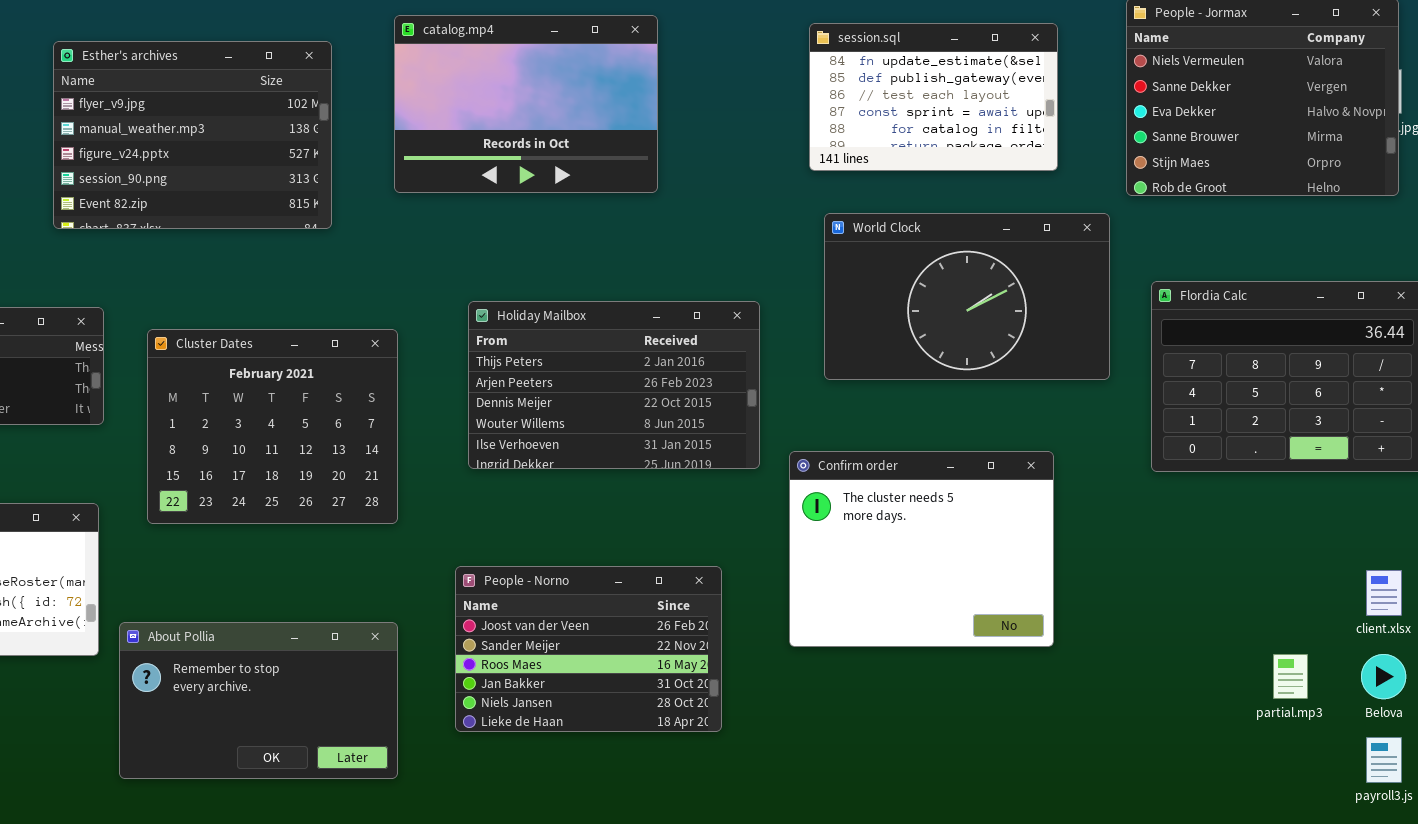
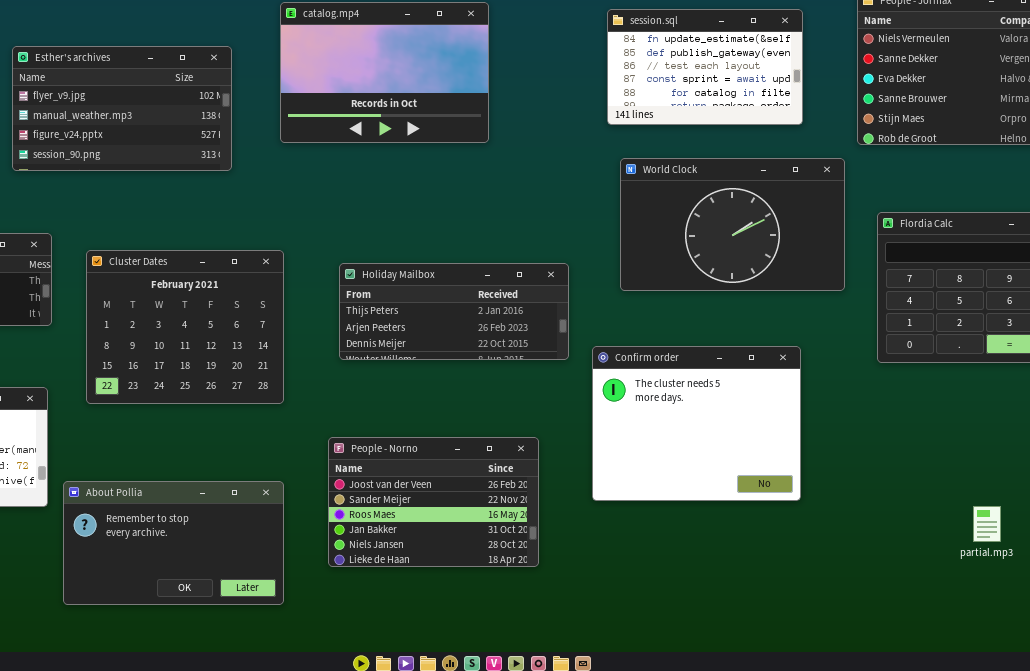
Esther's archives: [53,41,332,229] -> [12,46,232,171], resized
Holiday Mailbox: [468,301,760,469] -> [339,263,569,360], resized

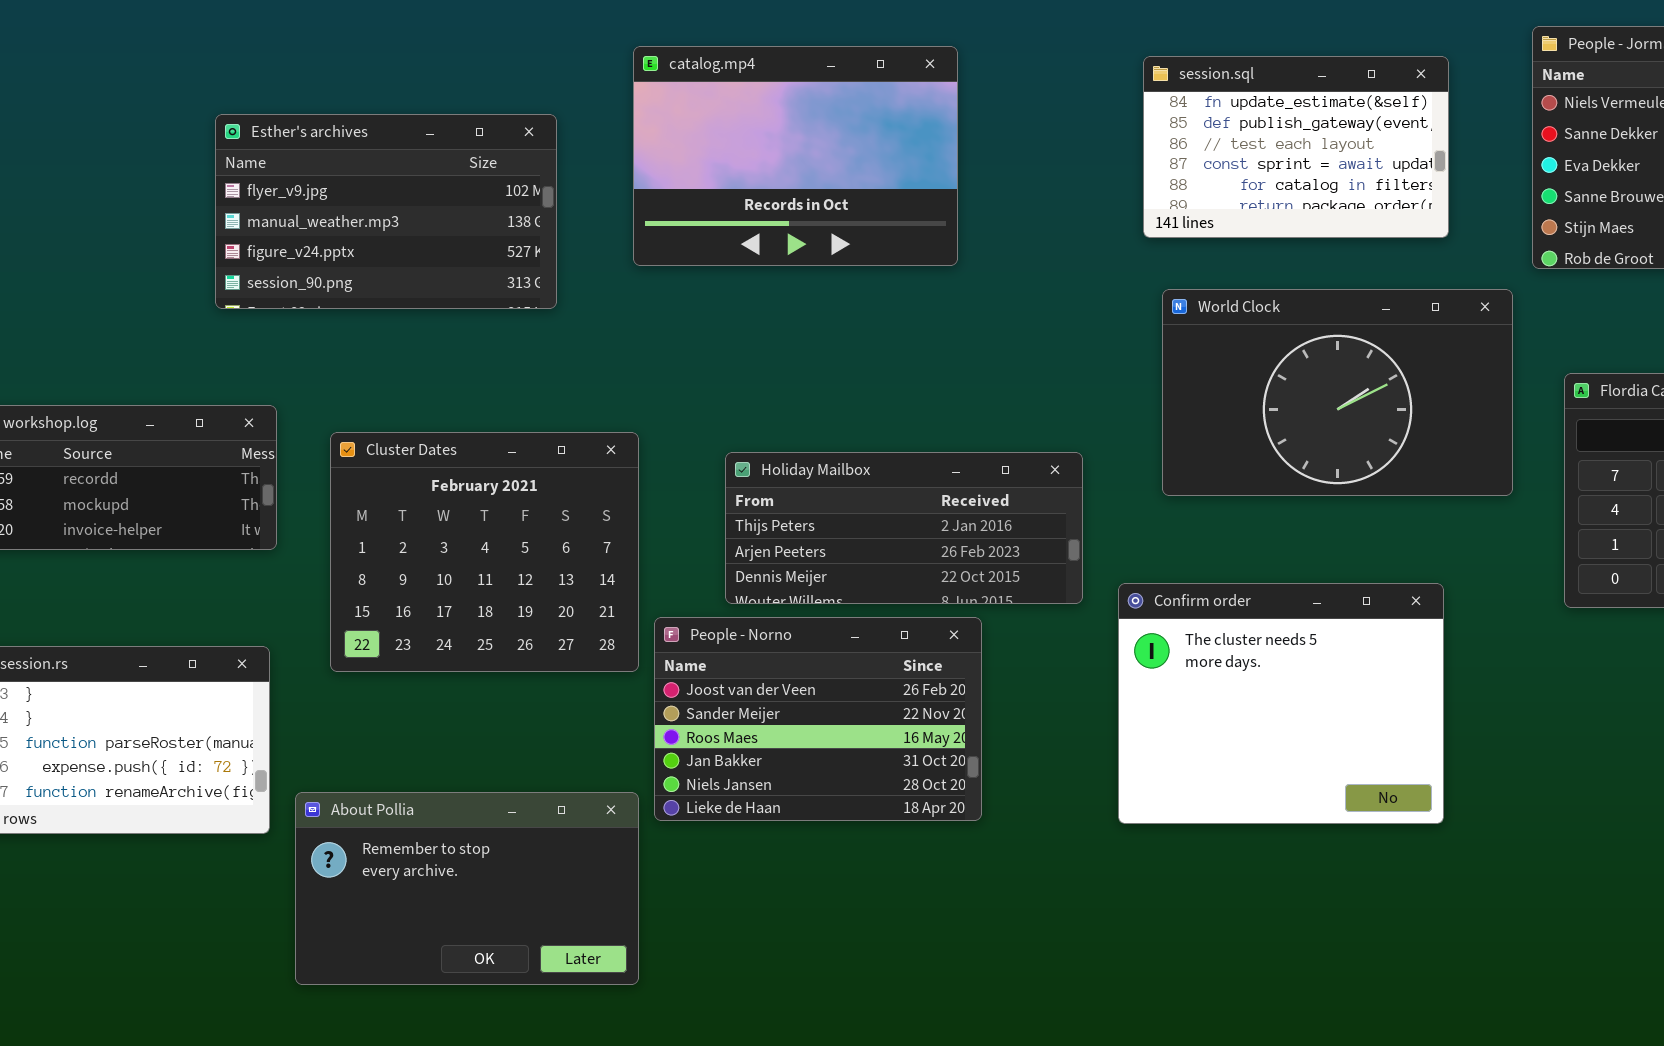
People - Norno: [328,437,539,567] -> [654,617,982,821], moved

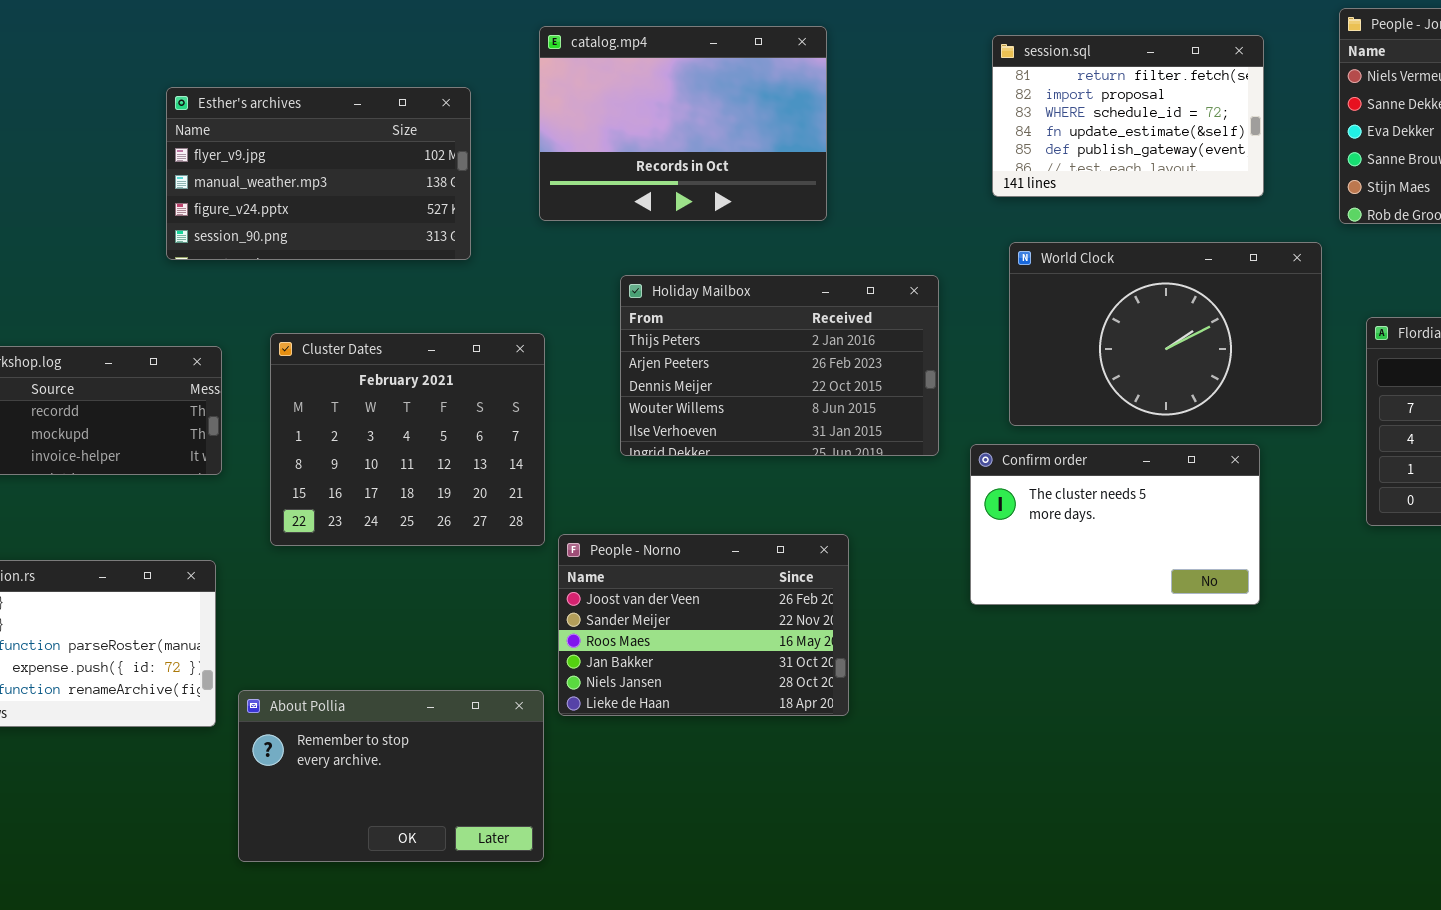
session.sql: [1143,56,1449,238] -> [992,35,1264,197], scrolled up 3 rows
Cluster Dates: [330,432,639,672] -> [270,333,545,546], moved
Holiday Mailbox: [725,452,1083,604] -> [620,275,939,456], moved, resized
Confirm order: [1118,583,1444,824] -> [970,444,1260,605], moved, resized

